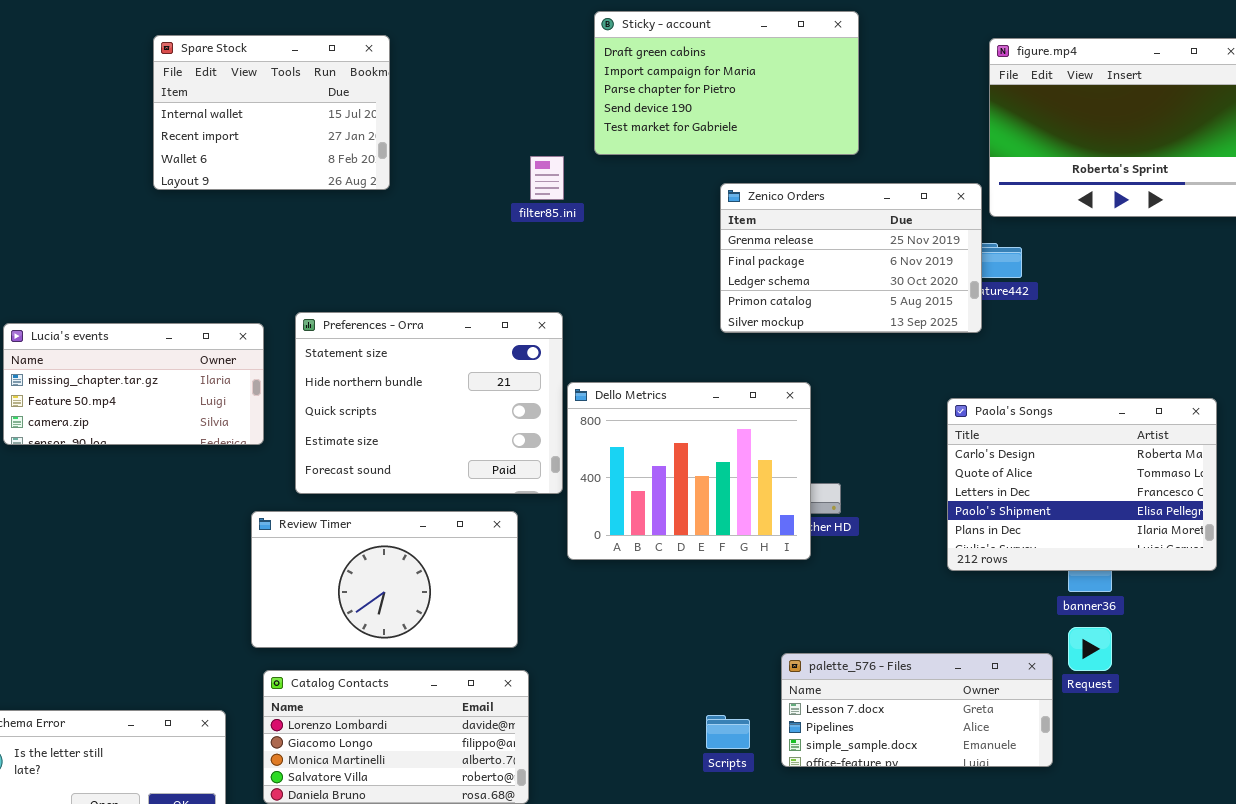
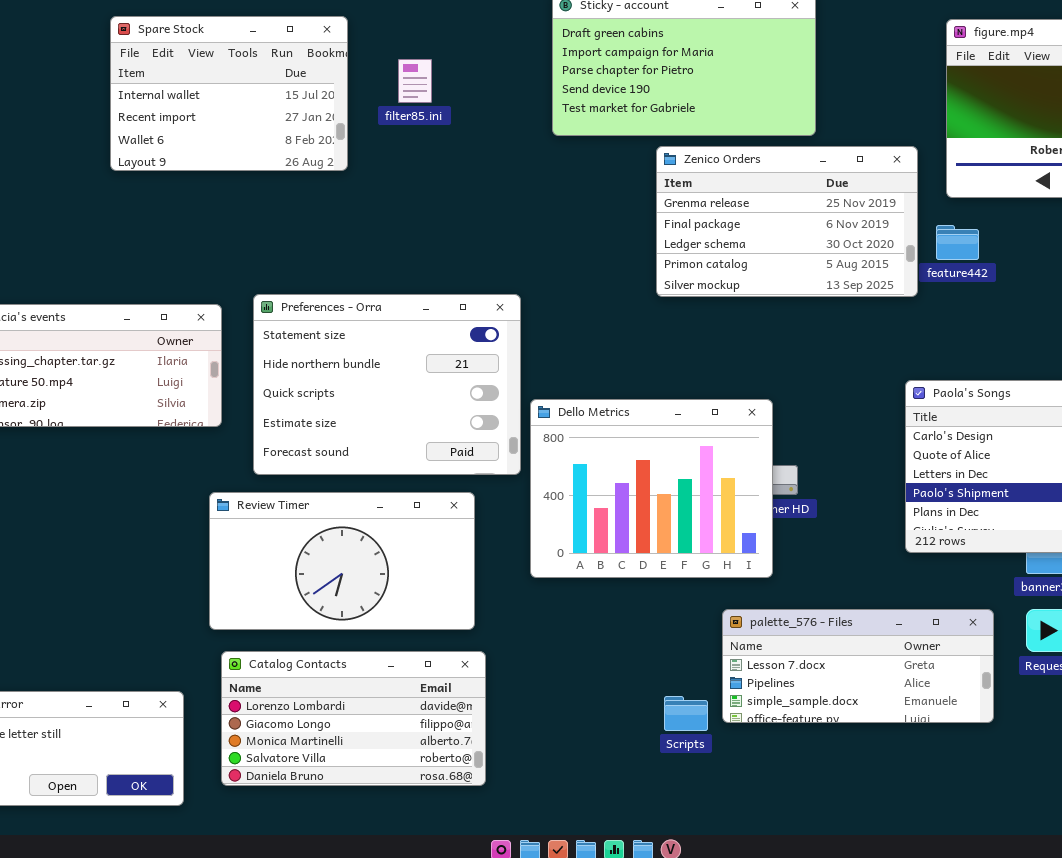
filter85.ini: [530,156,564,200] -> [398,59,432,103], moved
Zenico Orders: [720,183,982,333] -> [656,146,918,297], moved
Dello Metrics: [567,382,811,560] -> [530,399,773,578], moved
palette_576 - Files: [781,653,1053,767] -> [722,609,994,723], moved

